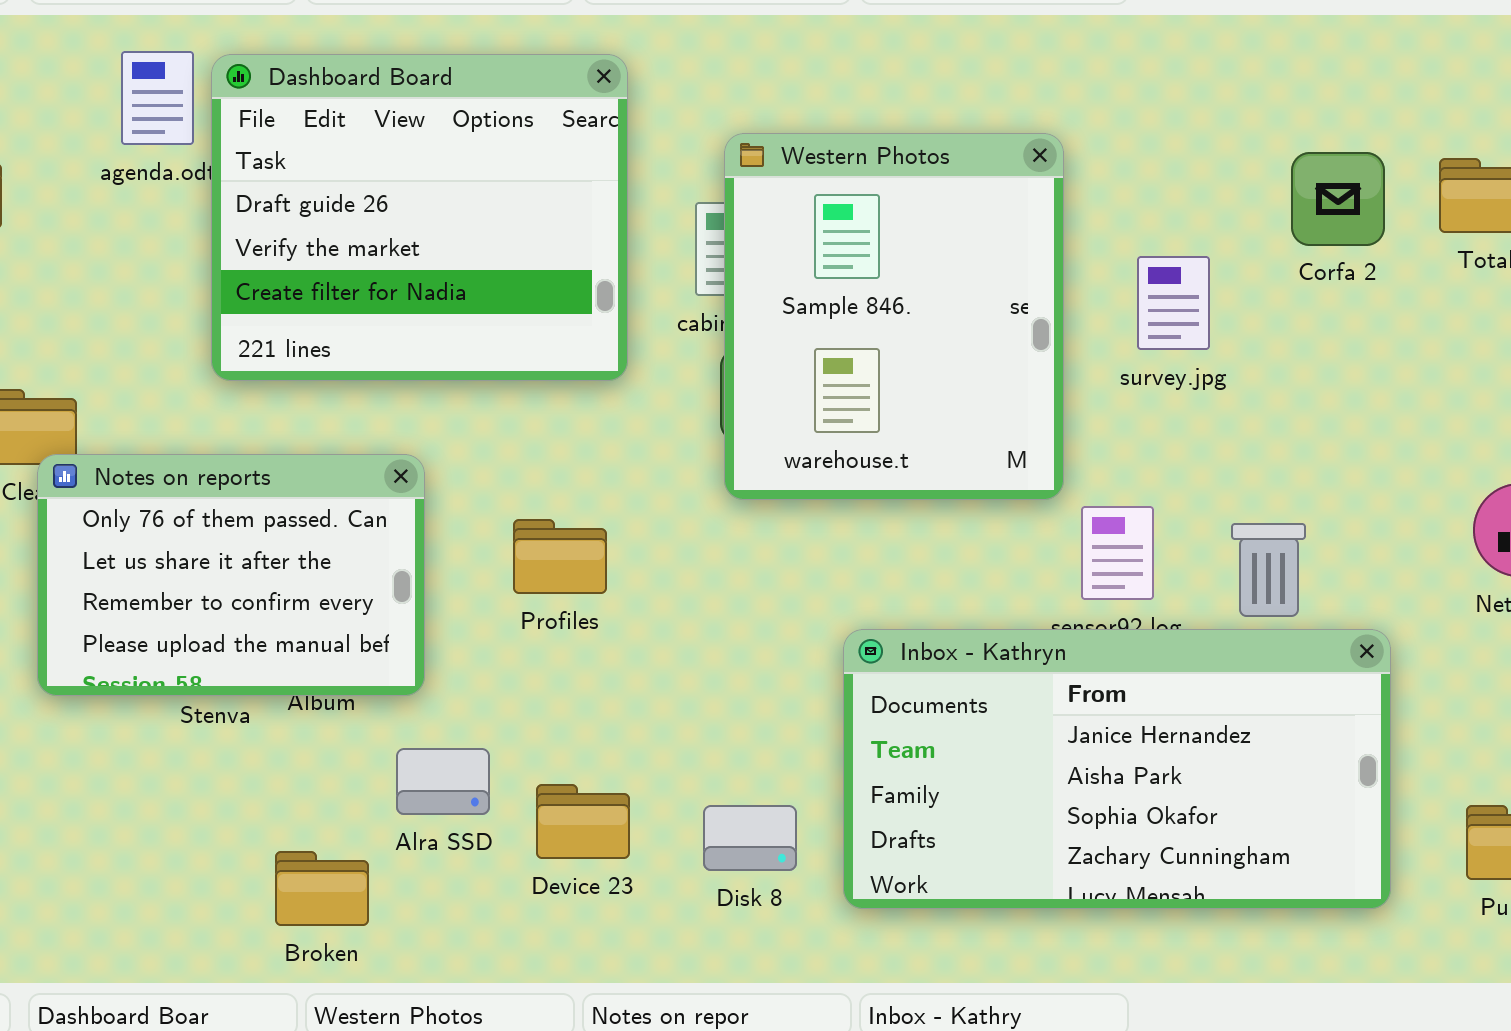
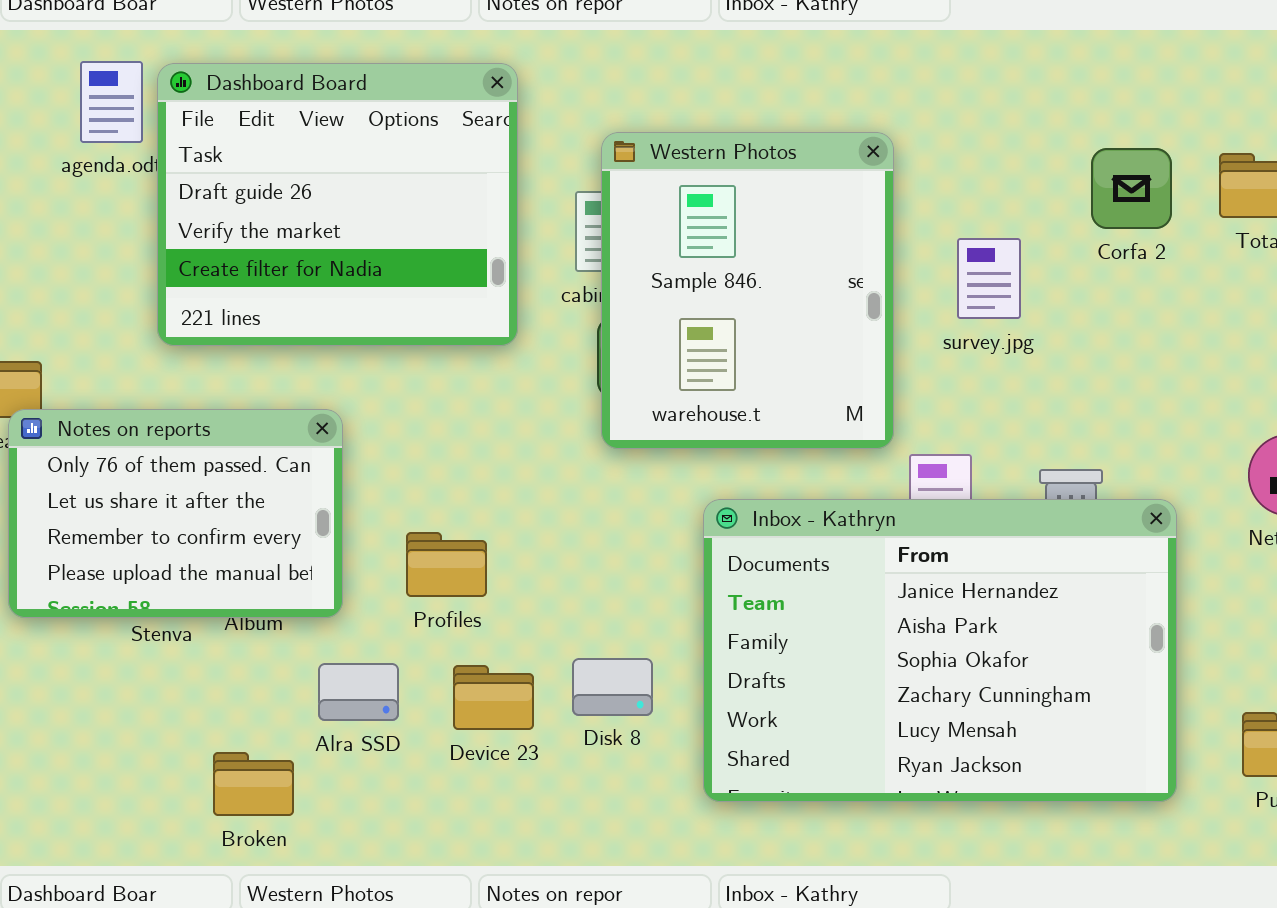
Profiles: [513,519,607,594] -> [406,532,487,597], moved
Inbox - Kathryn: [843,629,1391,909] -> [703,499,1177,802], resized
Device 23: [536,784,630,859] -> [453,665,534,730], moved
Disk 8: [703,805,797,871] -> [572,658,653,716], moved

